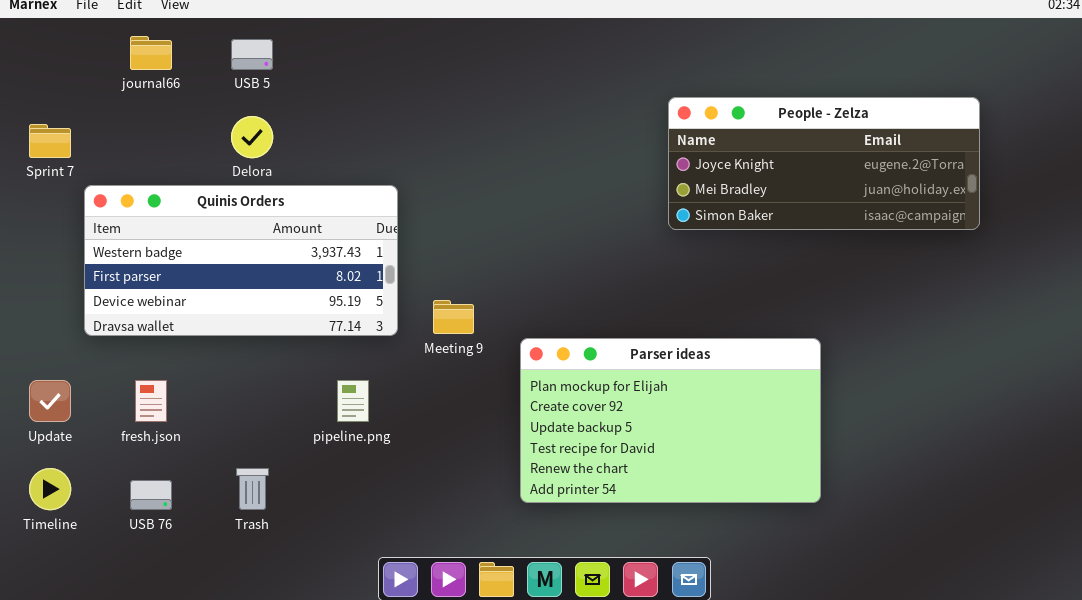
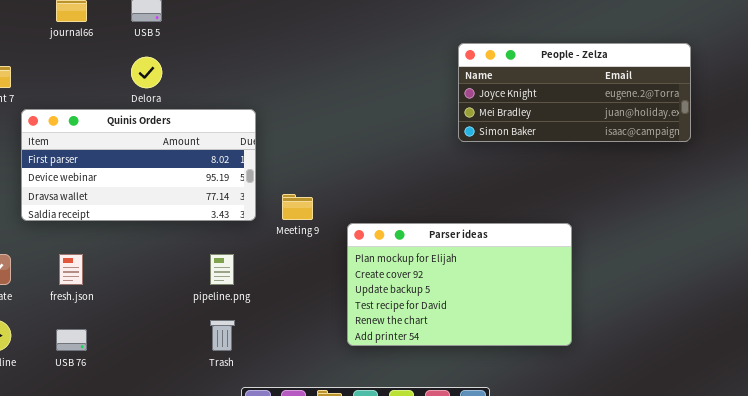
Quinis Orders: [84,185,398,336] -> [21,109,256,221], scrolled down 1 row
Trash: [236,468,269,510] -> [210,320,235,351], moved

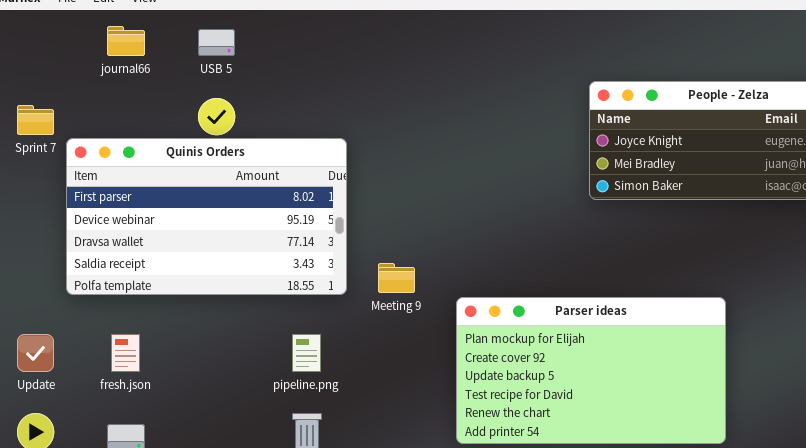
Quinis Orders: [21,109,256,221] -> [66,138,347,295], resized

